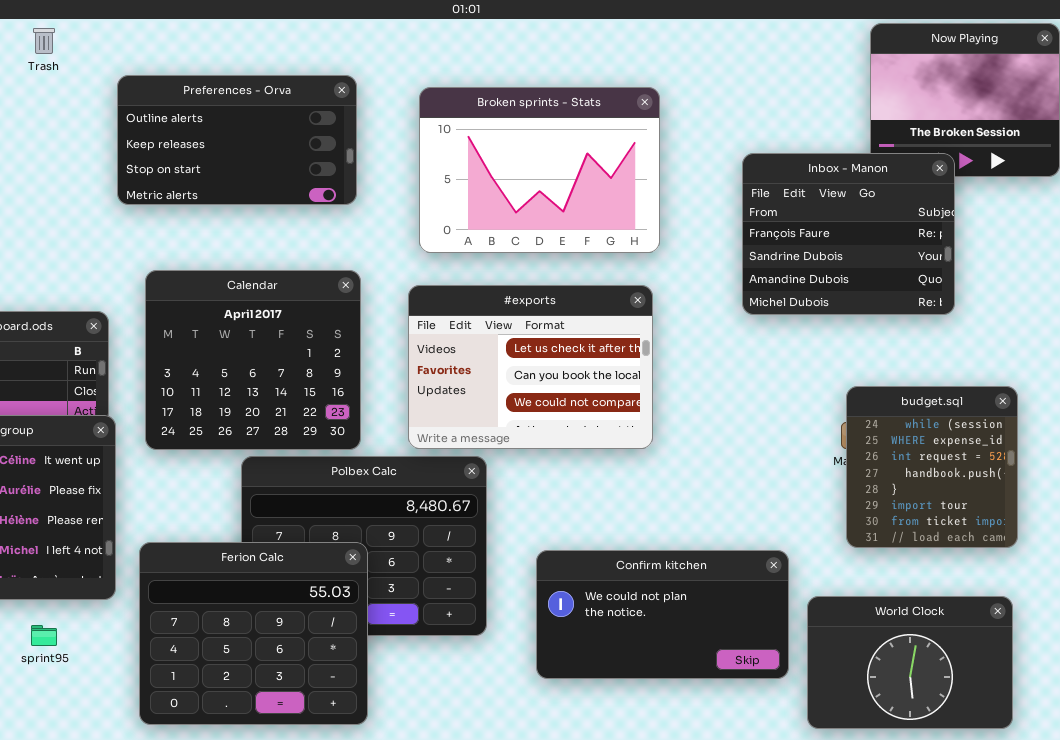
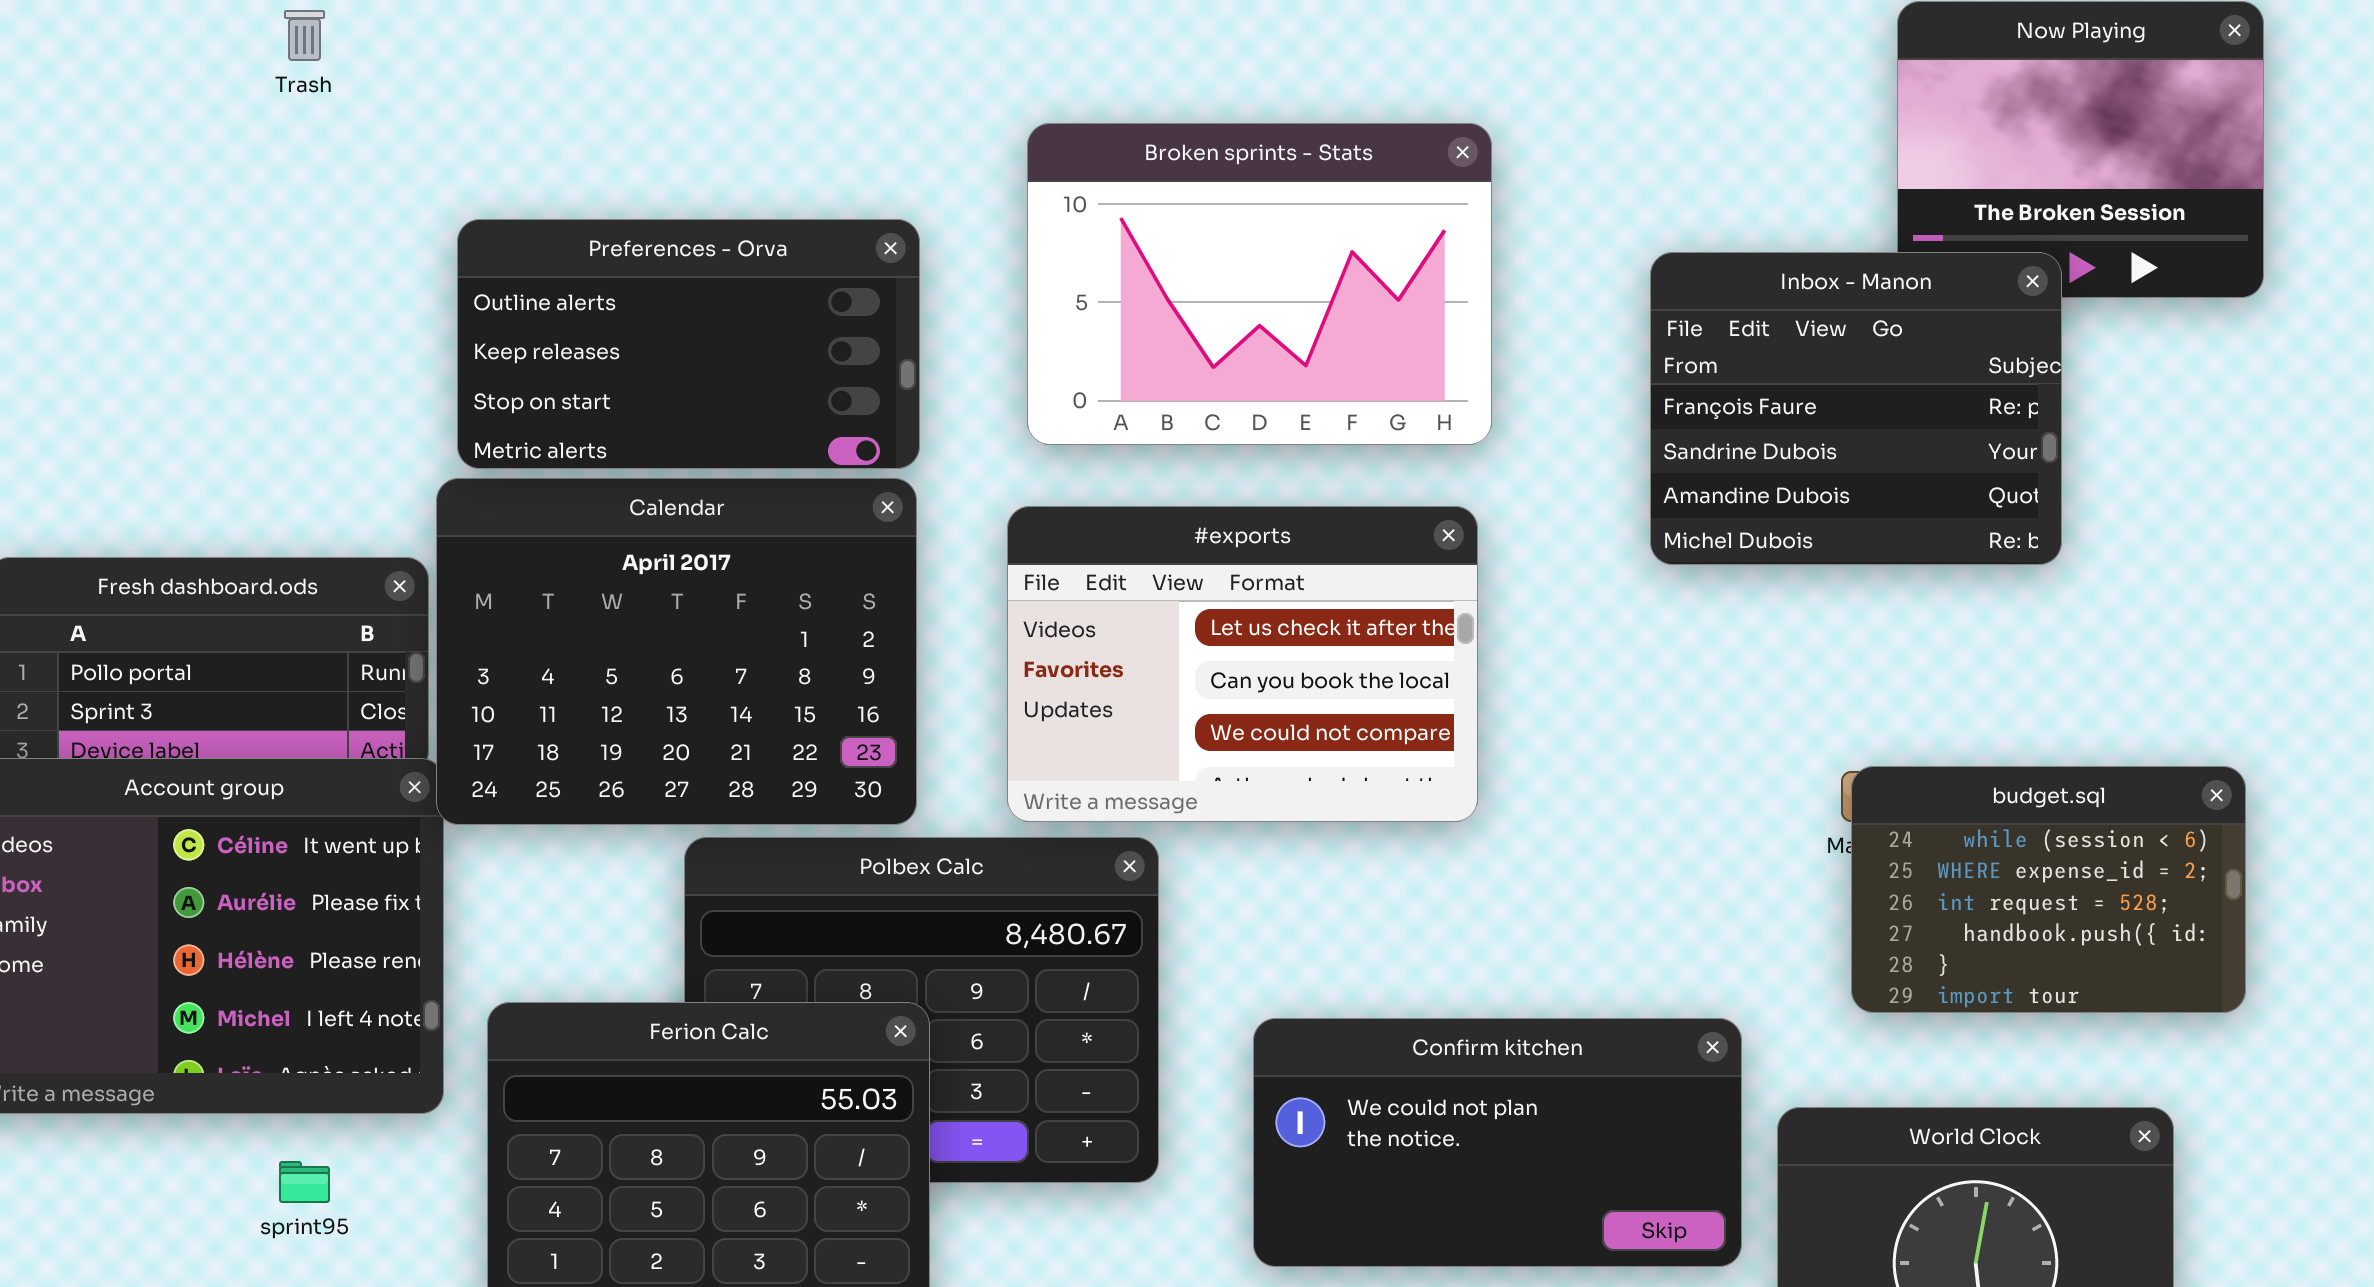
Preferences - Orva: [117,75,357,205] -> [457,219,920,469], moved
Calendar: [145,270,361,450] -> [436,478,917,825], resized
budget.sql: [846,386,1018,548] -> [1851,766,2246,1013], resized

